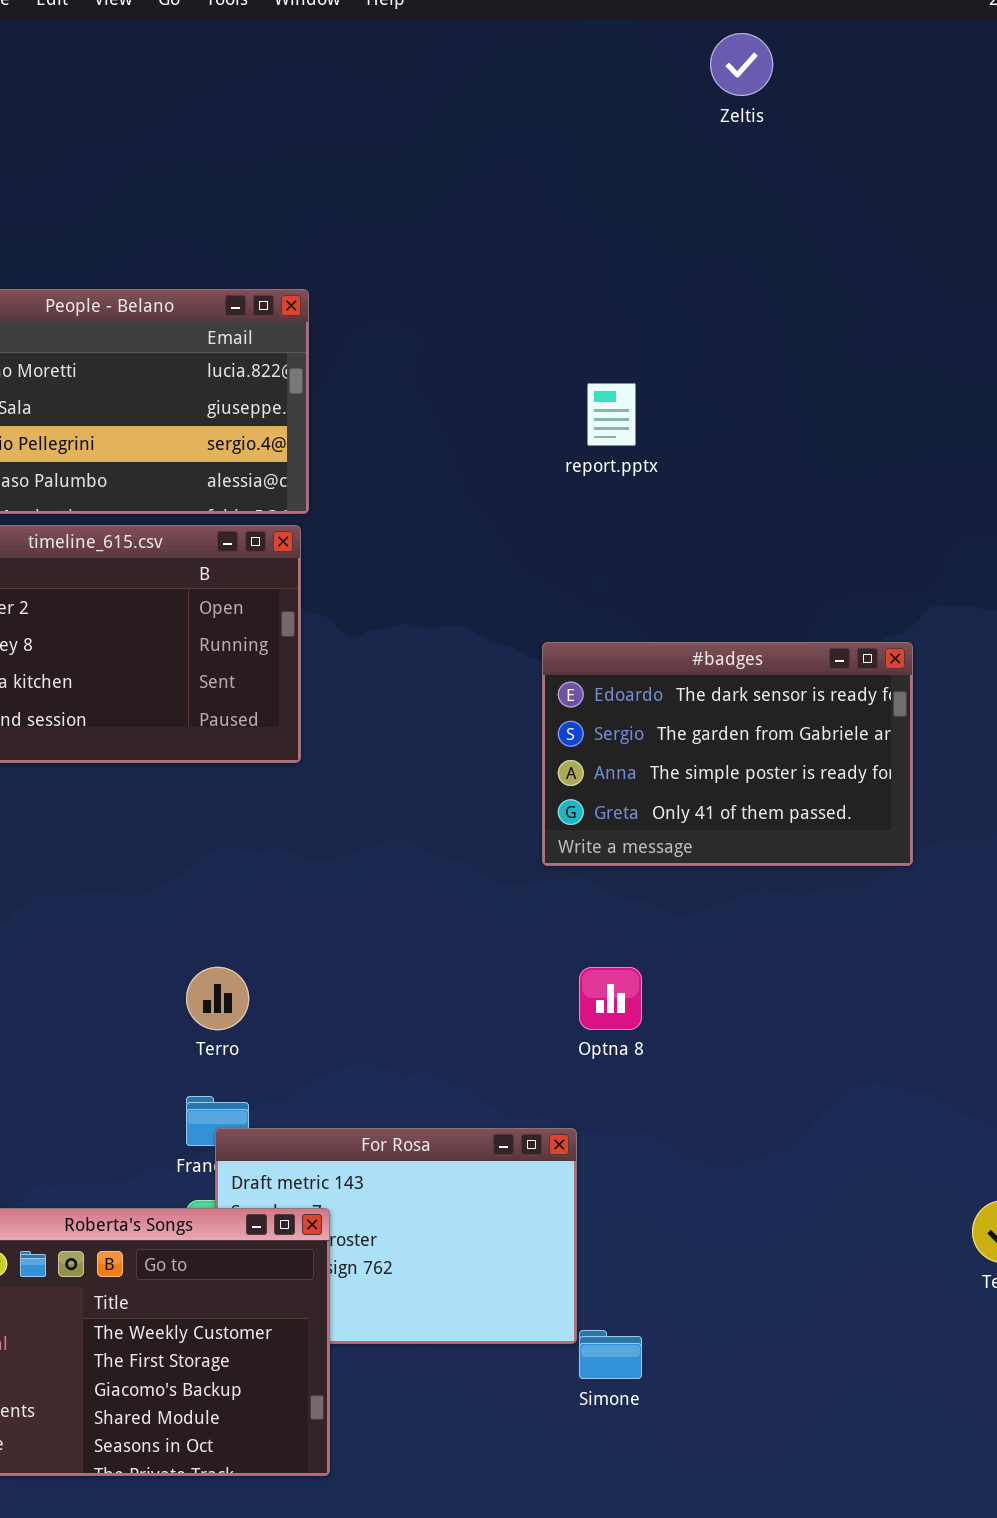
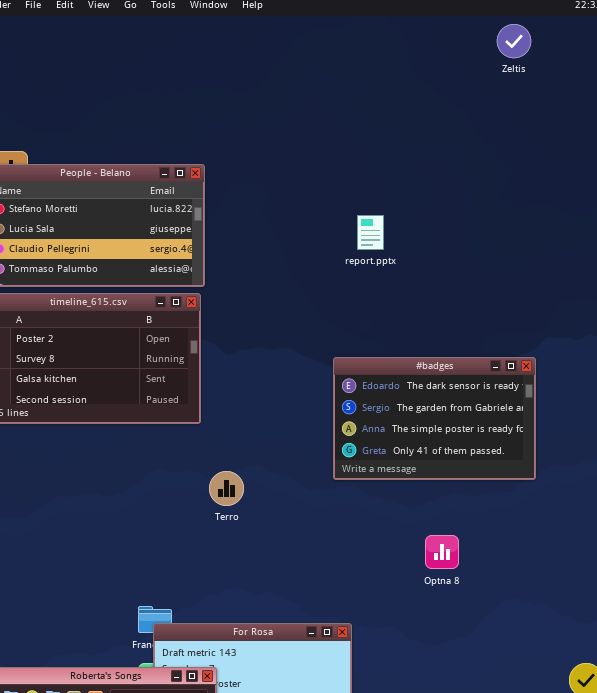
Zeltis: [710,33,773,96] -> [497,24,531,58], moved
Terro: [186,967,249,1030] -> [209,471,244,506], moved
Optna 8: [579,967,642,1030] -> [425,535,459,569], moved

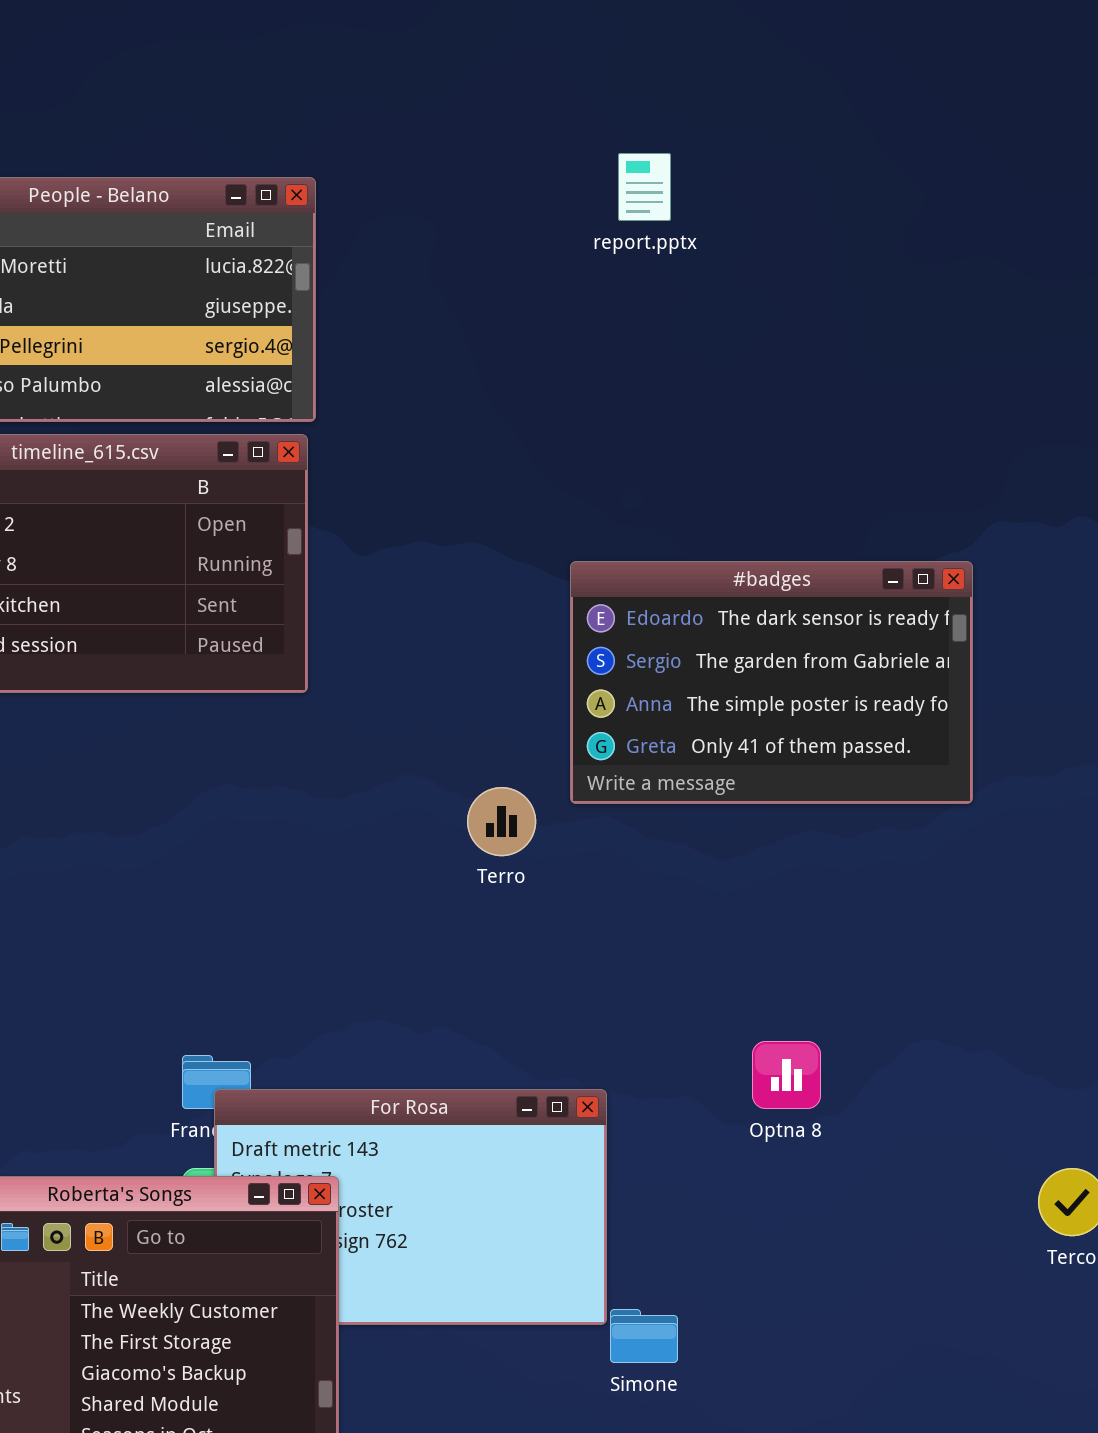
report.pptx: [357,215,384,250] -> [618,153,671,221], moved
Terro: [209,471,244,506] -> [467,787,536,856], moved
Optna 8: [425,535,459,569] -> [752,1041,821,1109], moved

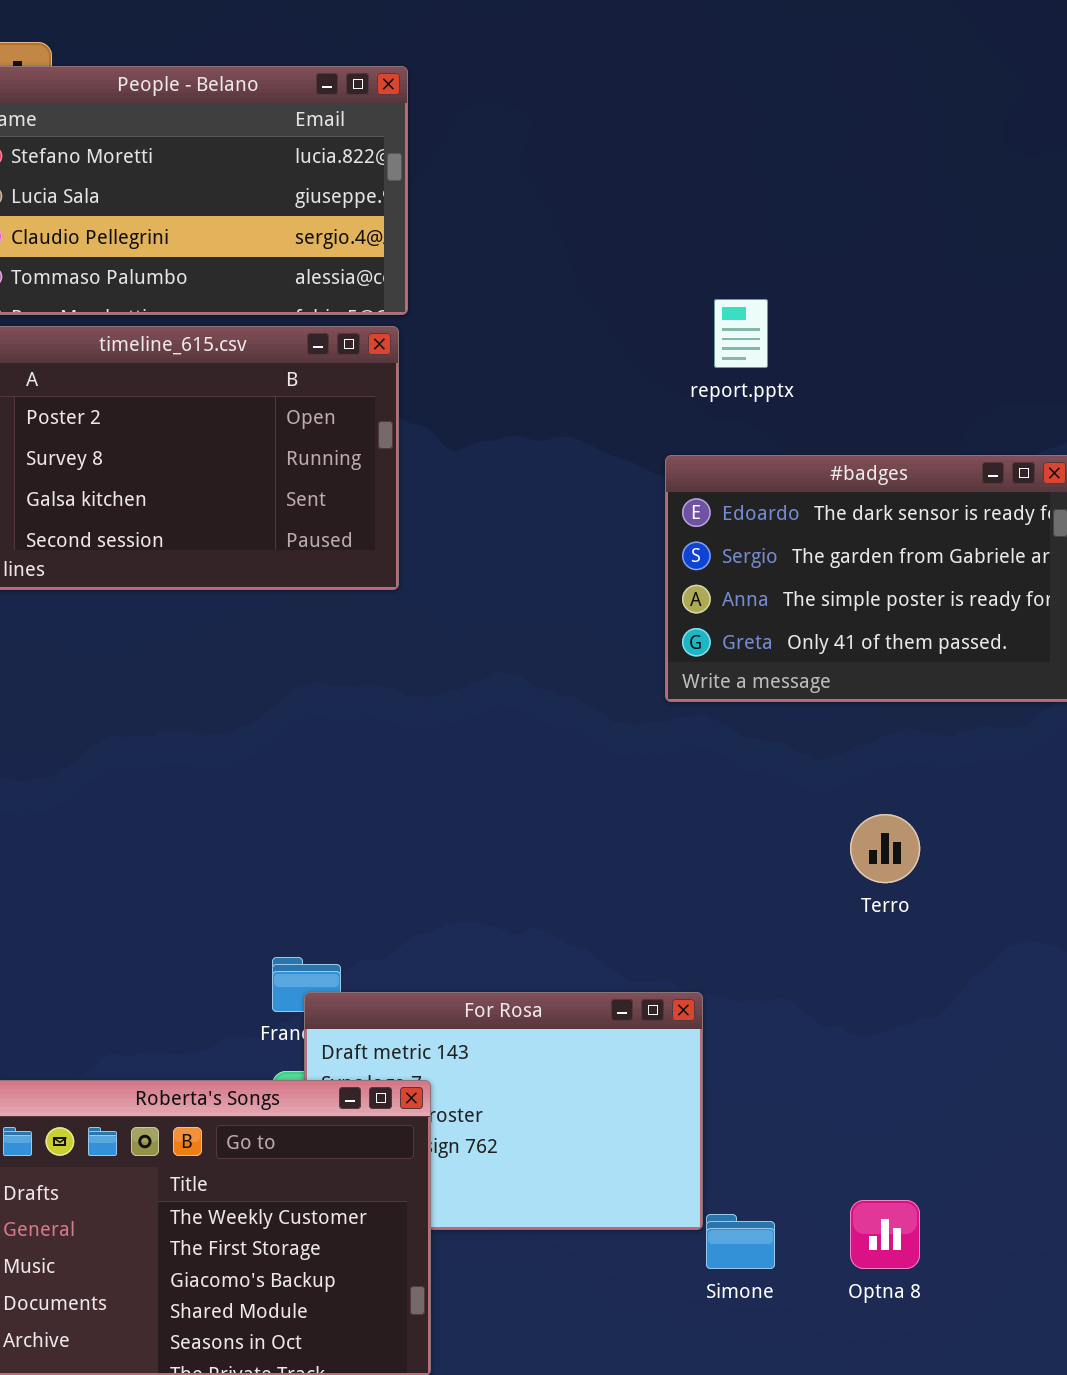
report.pptx: [618,153,671,221] -> [714,299,768,368], moved
Terro: [467,787,536,856] -> [850,814,920,883], moved
Optna 8: [752,1041,821,1109] -> [850,1200,920,1269], moved

